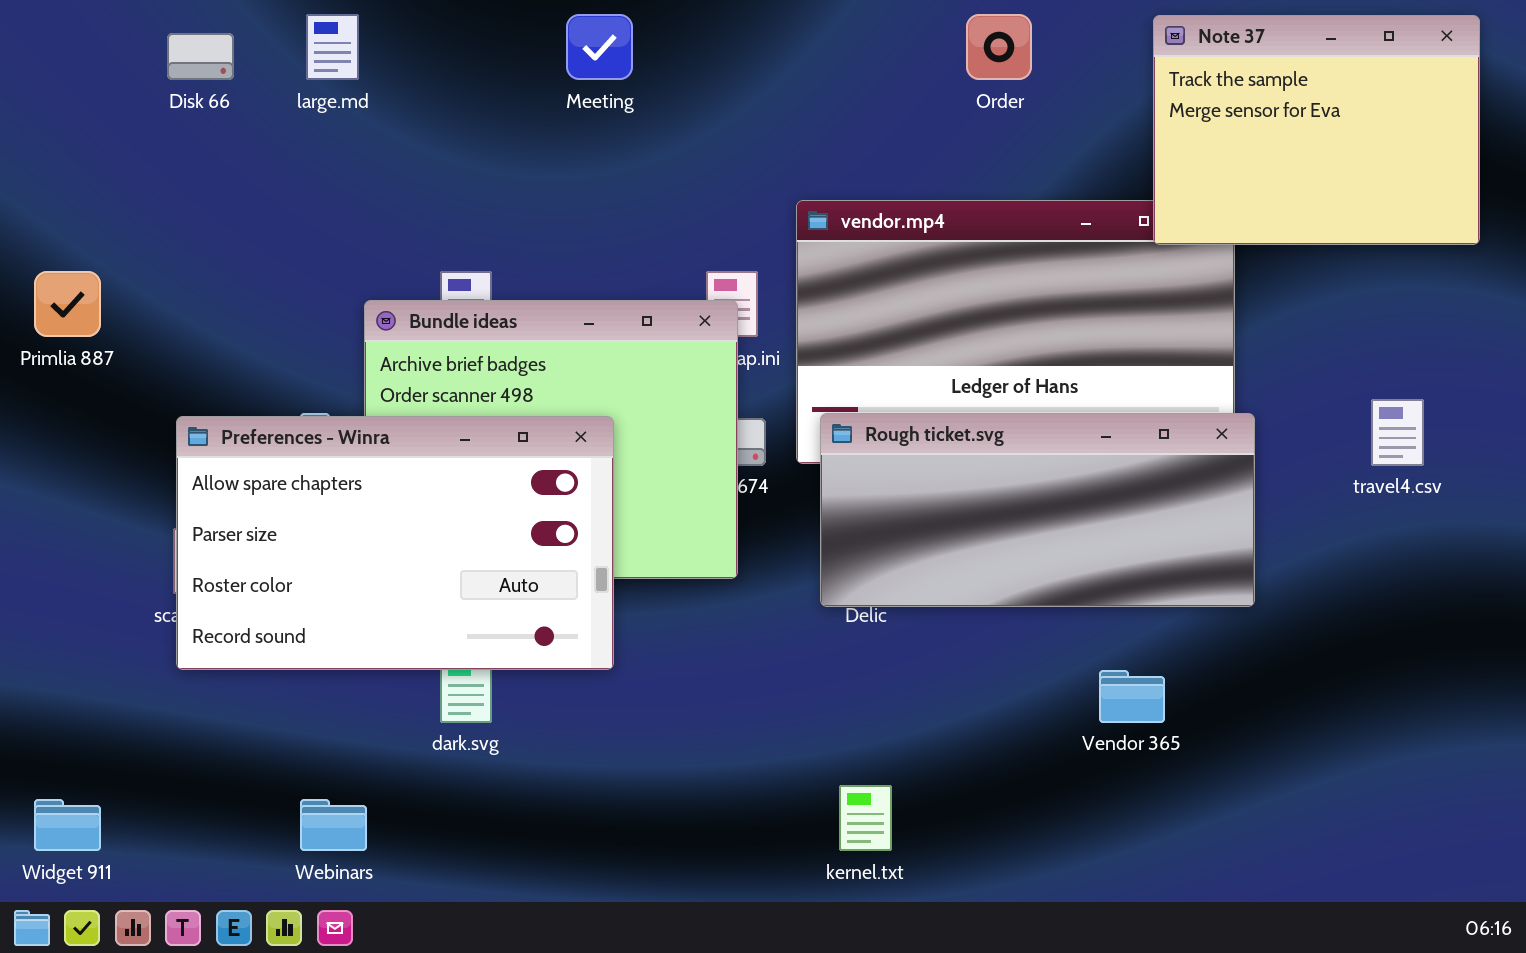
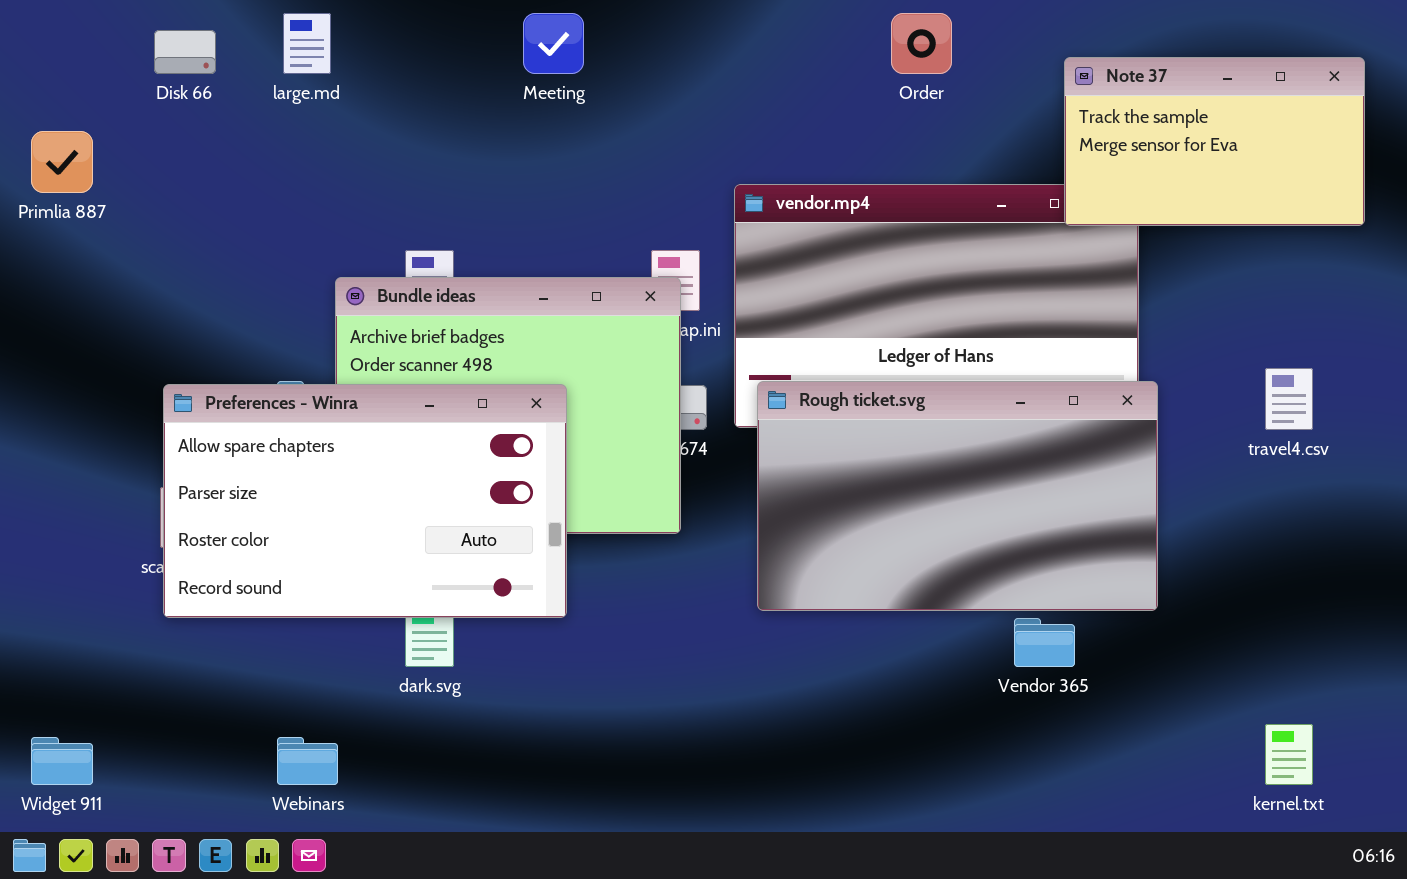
Note 37: [1153,15,1480,245] -> [1064,57,1365,226], resized
Primlia 887: [34,271,101,337] -> [31,131,93,193], moved
Rough ticket.svg: [820,413,1255,607] -> [757,381,1158,611], resized
kernel.txt: [839,785,892,851] -> [1265,724,1313,785], moved

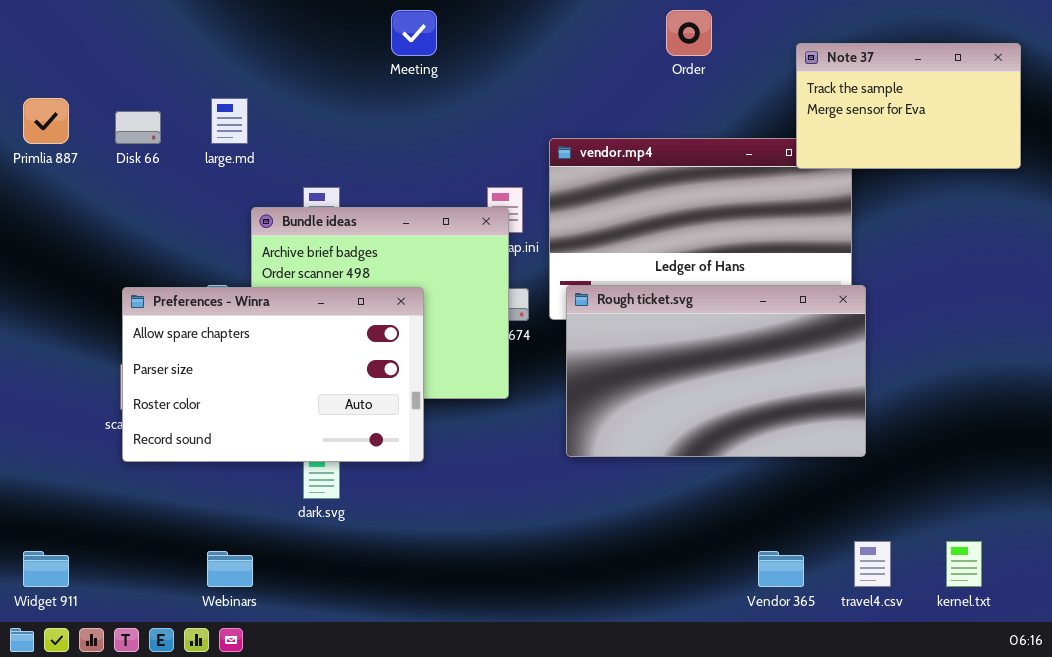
large.md: [283,13,331,74] -> [211,98,248,144], moved
Disk 66: [154,30,216,74] -> [115,111,161,144], moved
travel4.csv: [1265,368,1313,430] -> [854,541,891,587], moved
Vendor 365: [1014,618,1075,667] -> [758,551,804,587], moved

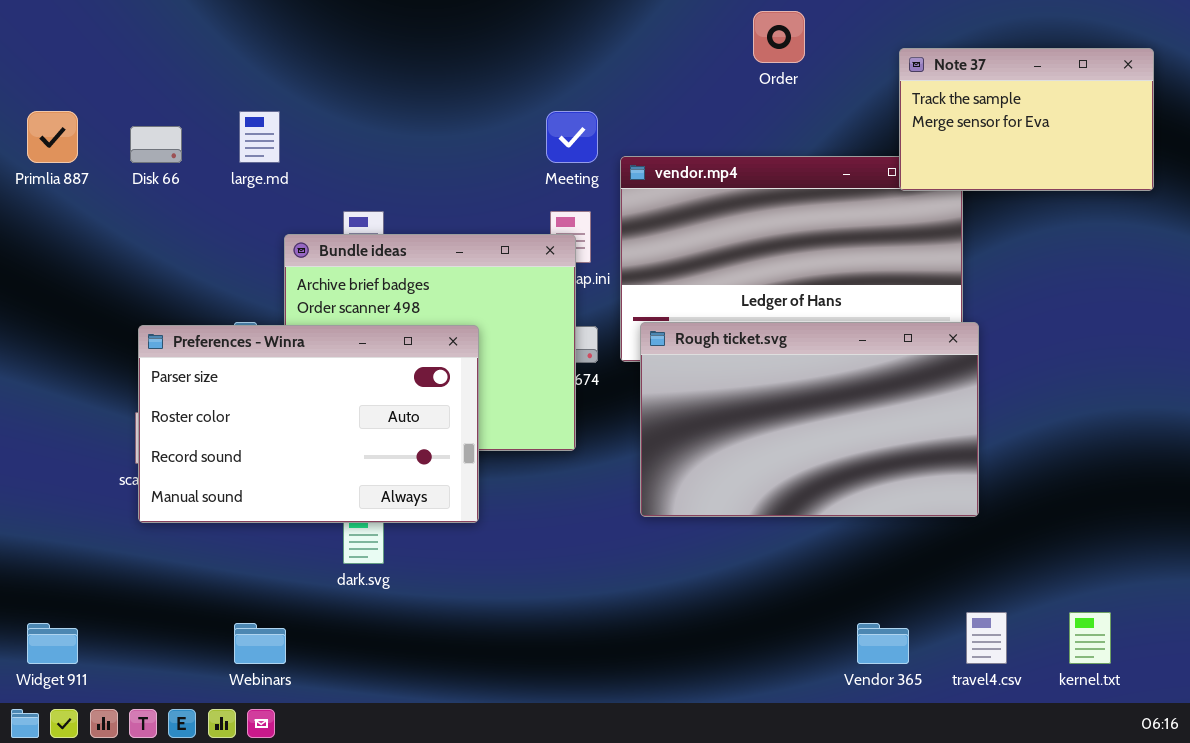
Meeting: [391,10,437,56] -> [546,111,598,163], moved
Preferences - Winra: [122,287,424,462] -> [138,325,479,523], scrolled down 1 row

